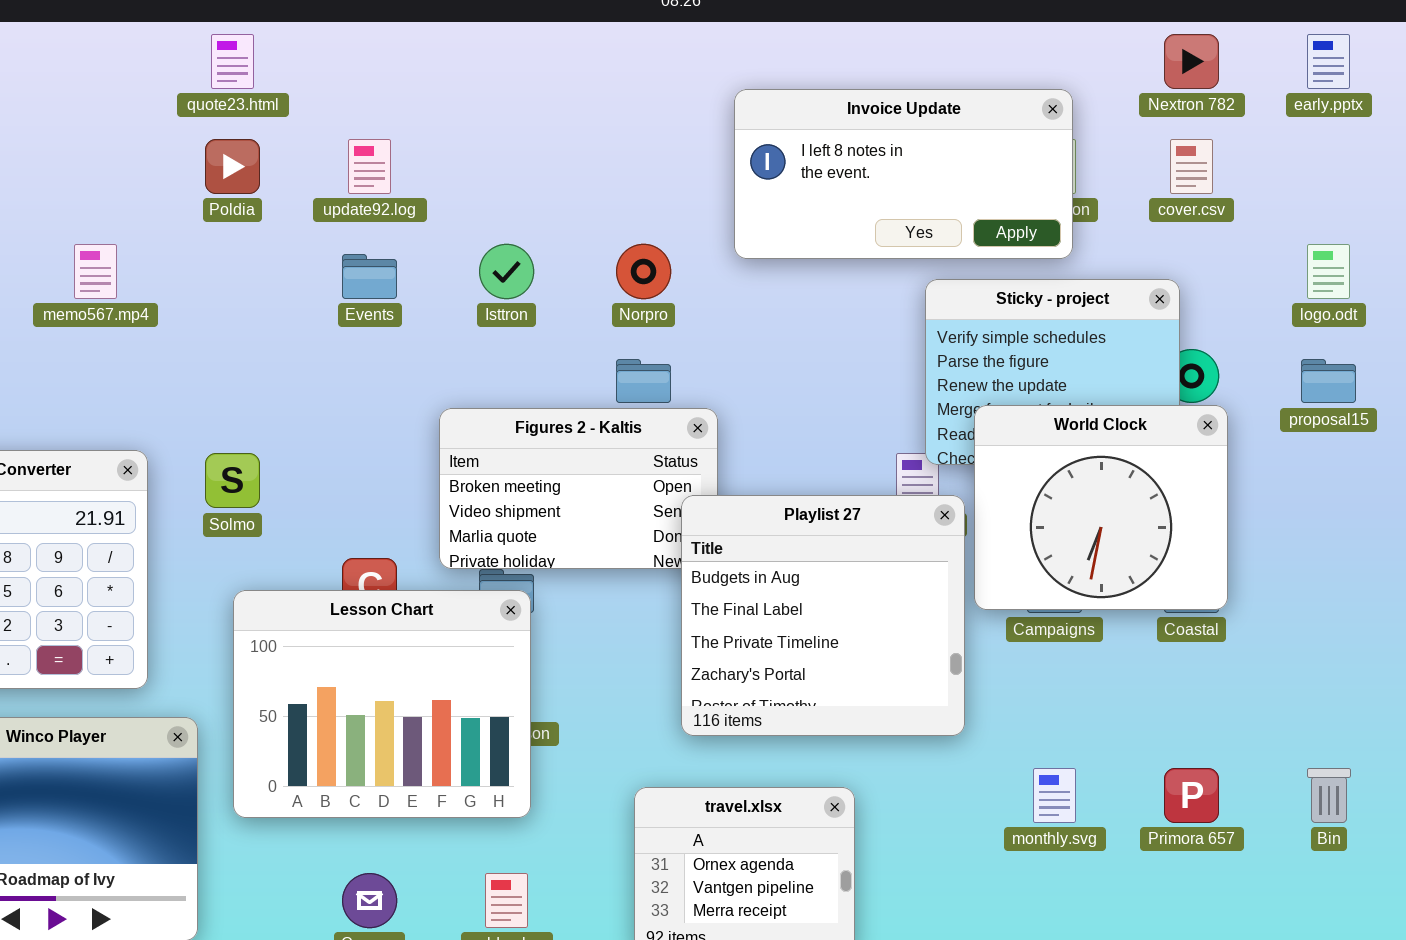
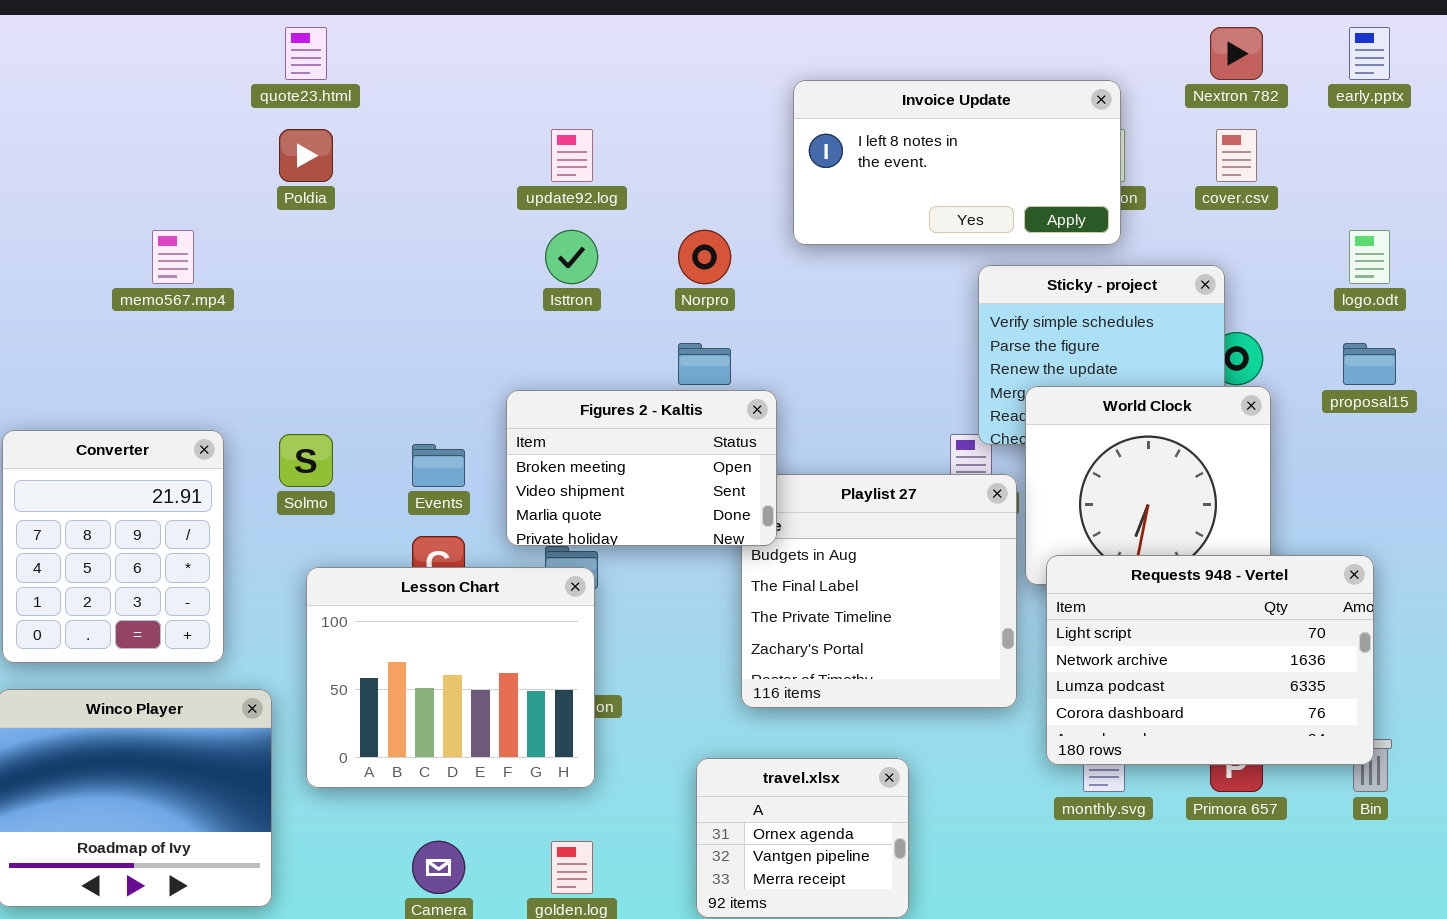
update92.log: [348,139,391,194] -> [551,129,593,182], moved
Events: [342,254,397,299] -> [412,444,465,487], moved
Figures 2 - Kaltis: [439,408,718,569] -> [506,390,777,546], raised
Requests 948 - Vertel: none -> [1046,555,1374,765], opened

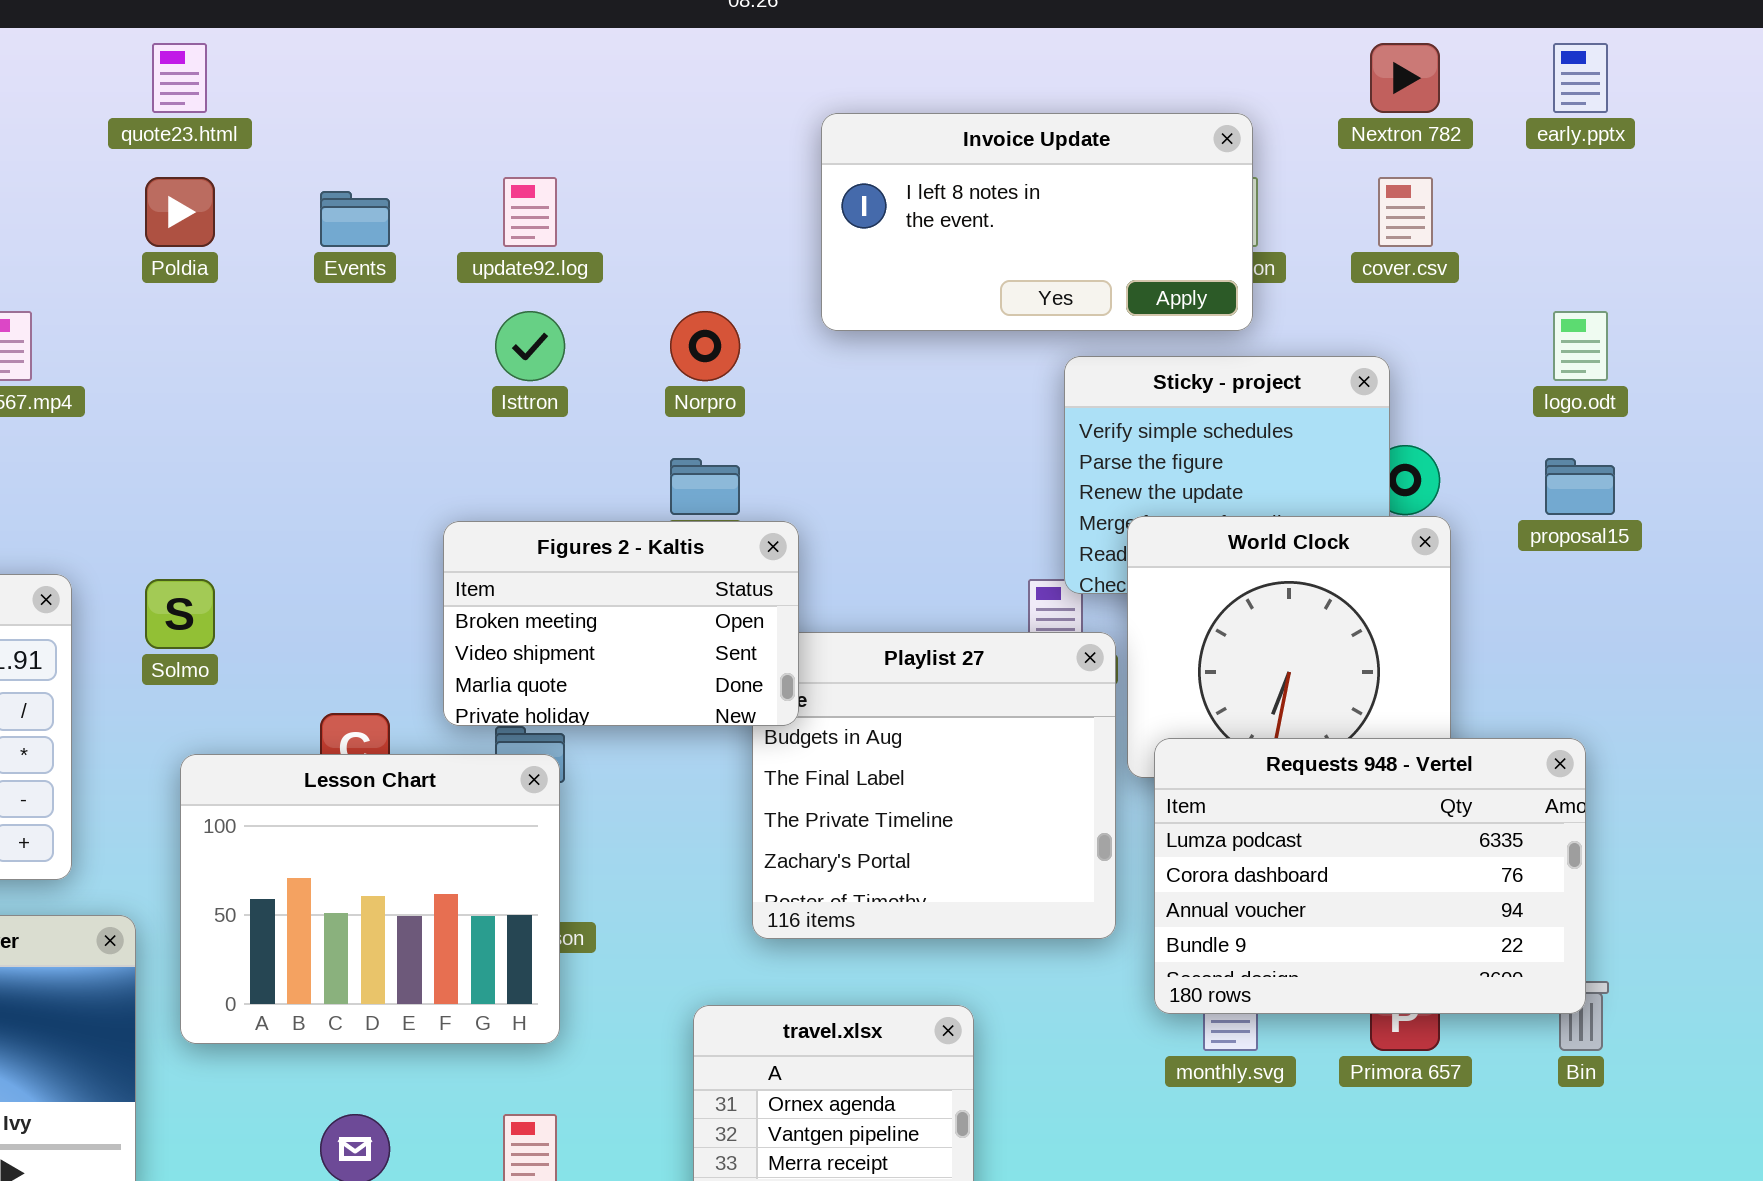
Events: [412,444,465,487] -> [320,191,390,247], moved
Requests 948 - Vertel: [1046,555,1374,765] -> [1154,738,1586,1014], scrolled down 2 rows

